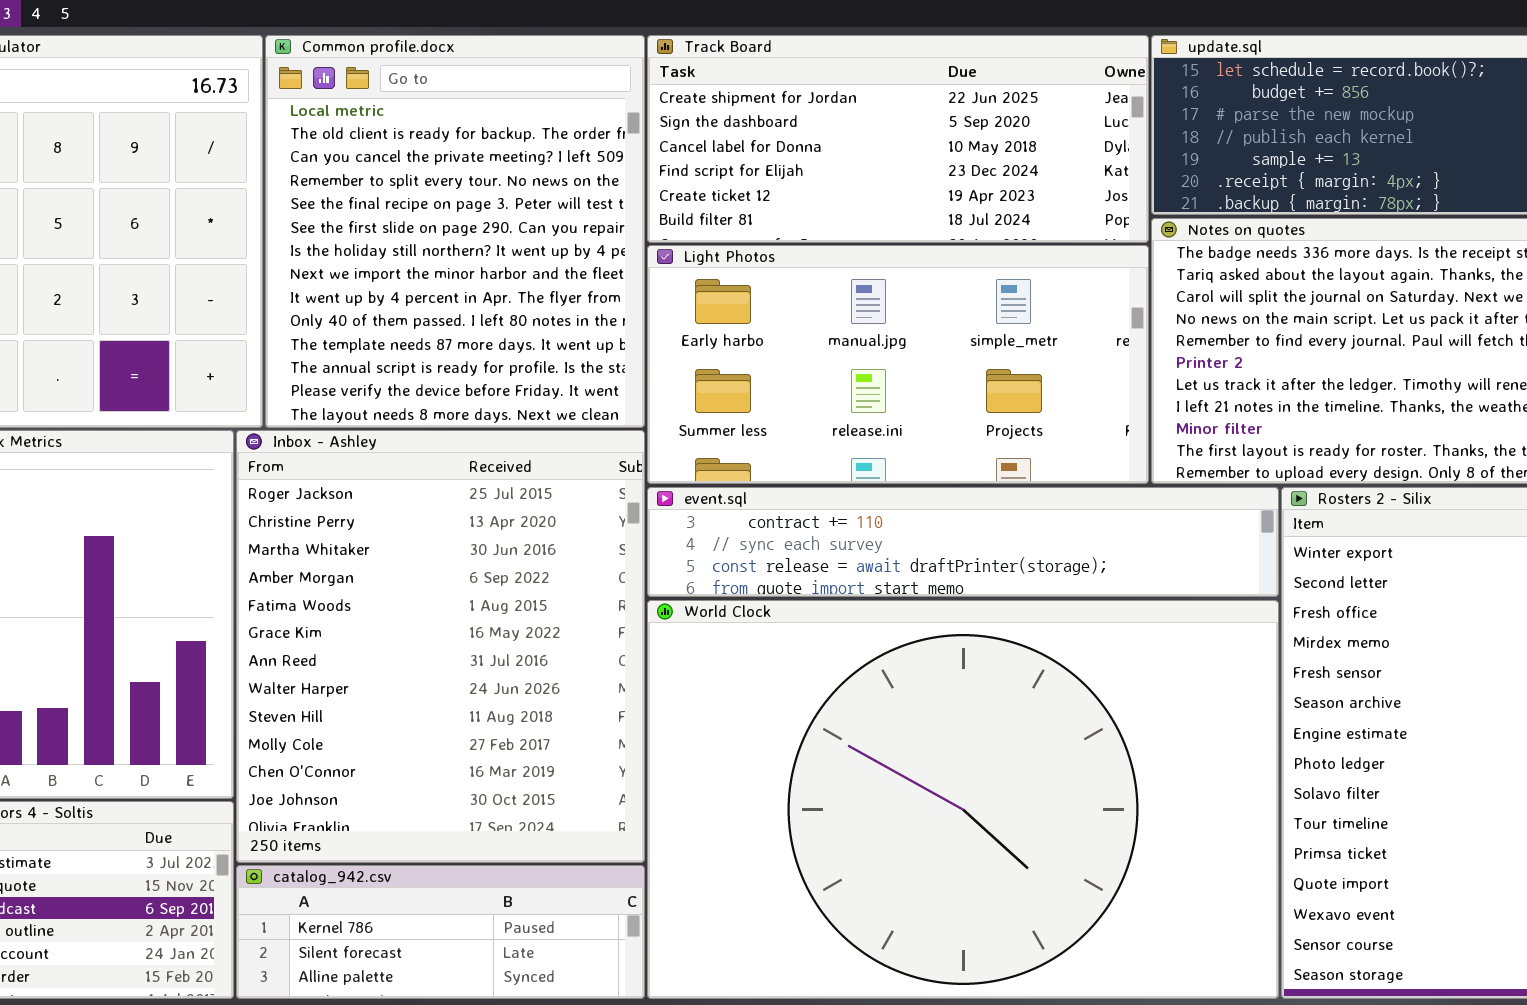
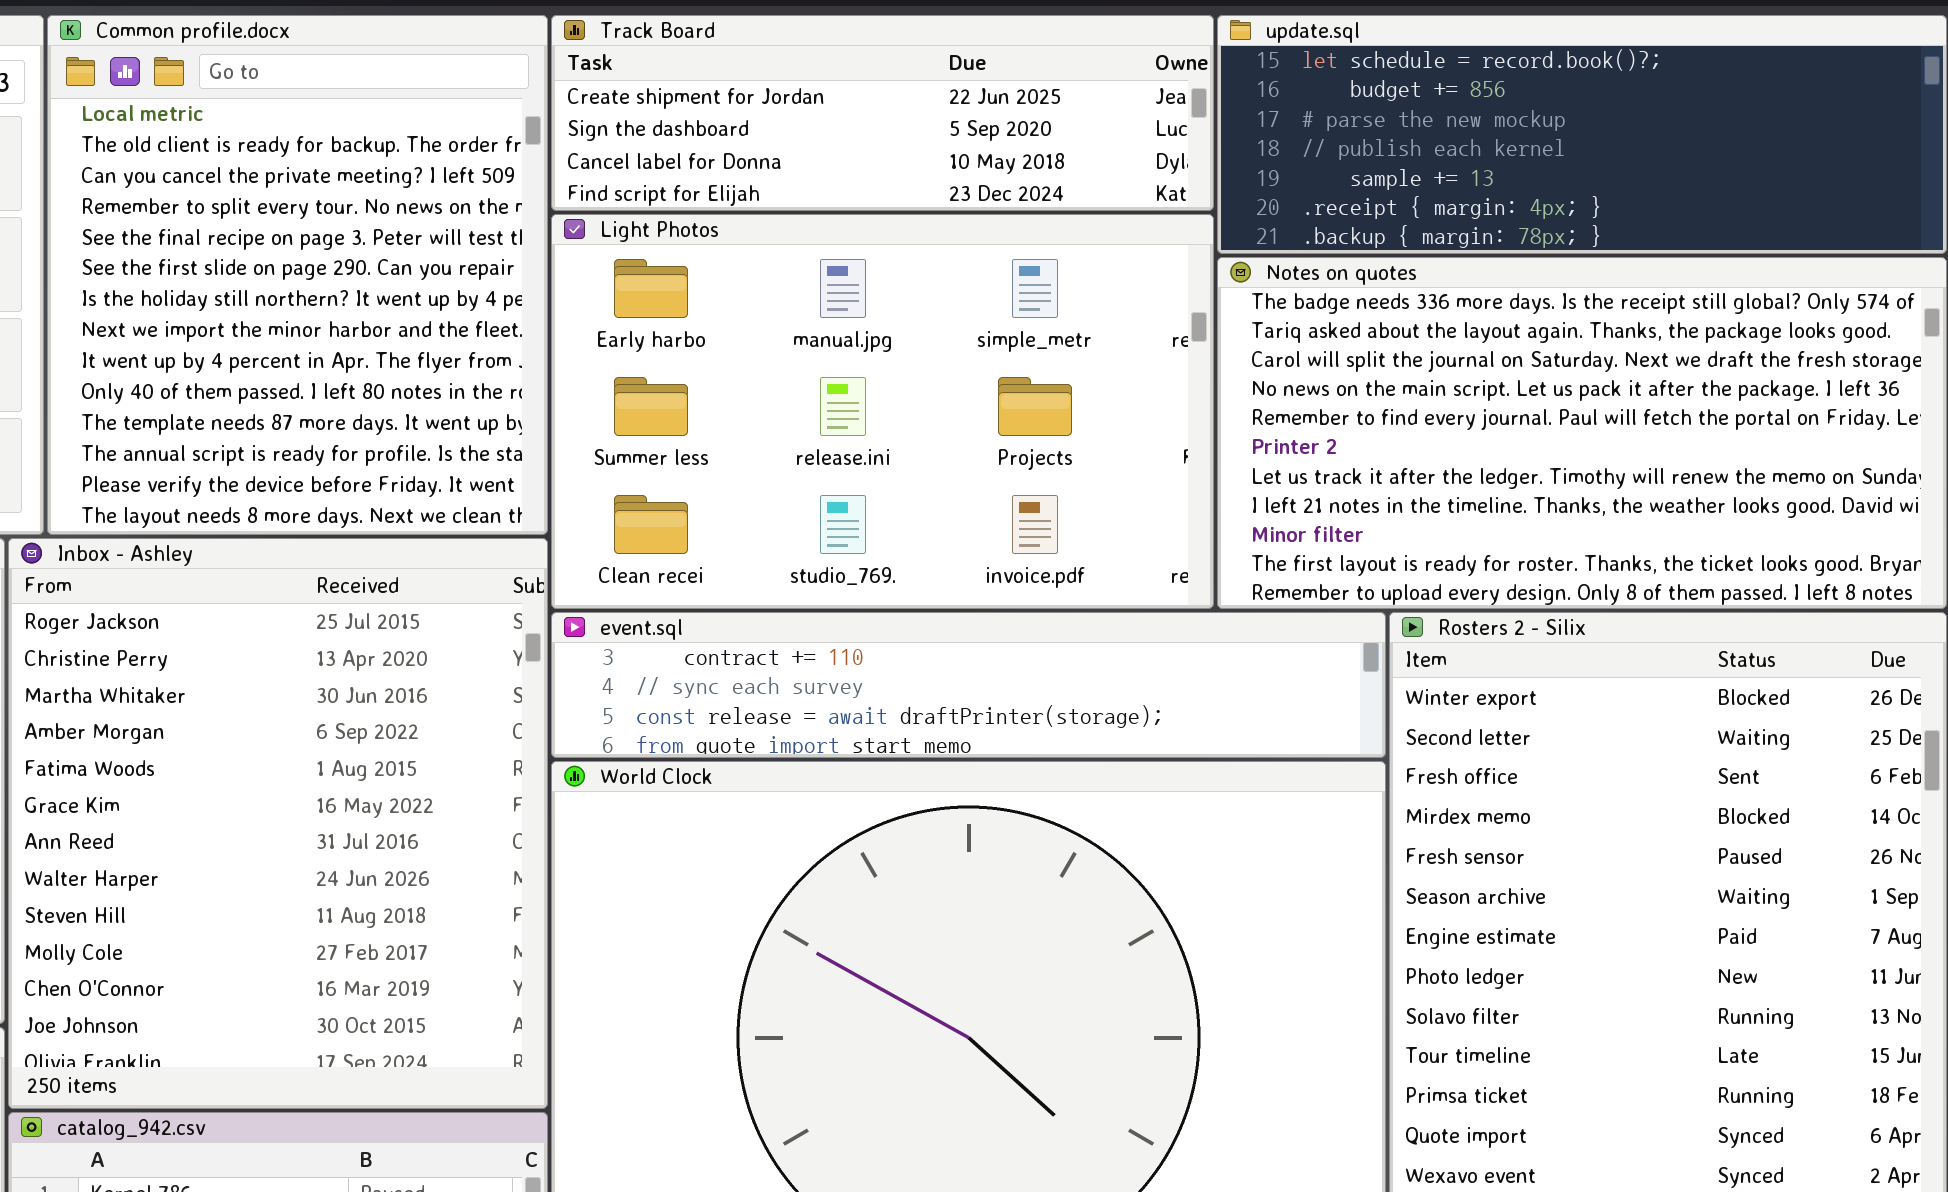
Track Board: [647,35,1149,243] -> [551,15,1214,211], resized
Light Photos: [647,245,1149,484] -> [551,214,1214,609], resized

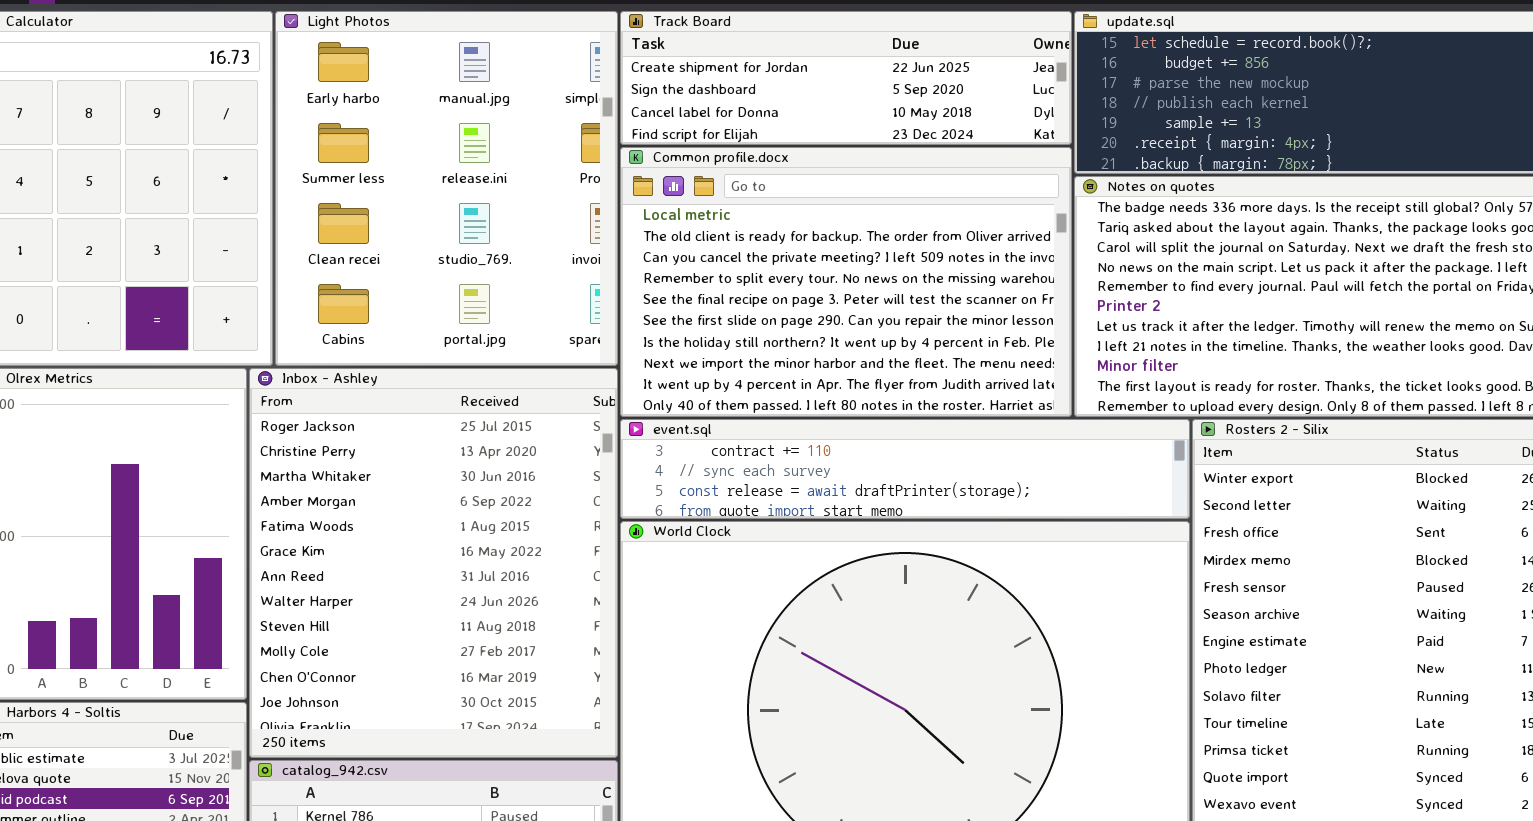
Common profile.docx: [47,15,548,535] -> [620,147,1072,417], moved, resized
Light Photos: [551,214,1214,609] -> [275,11,618,366], moved, resized

